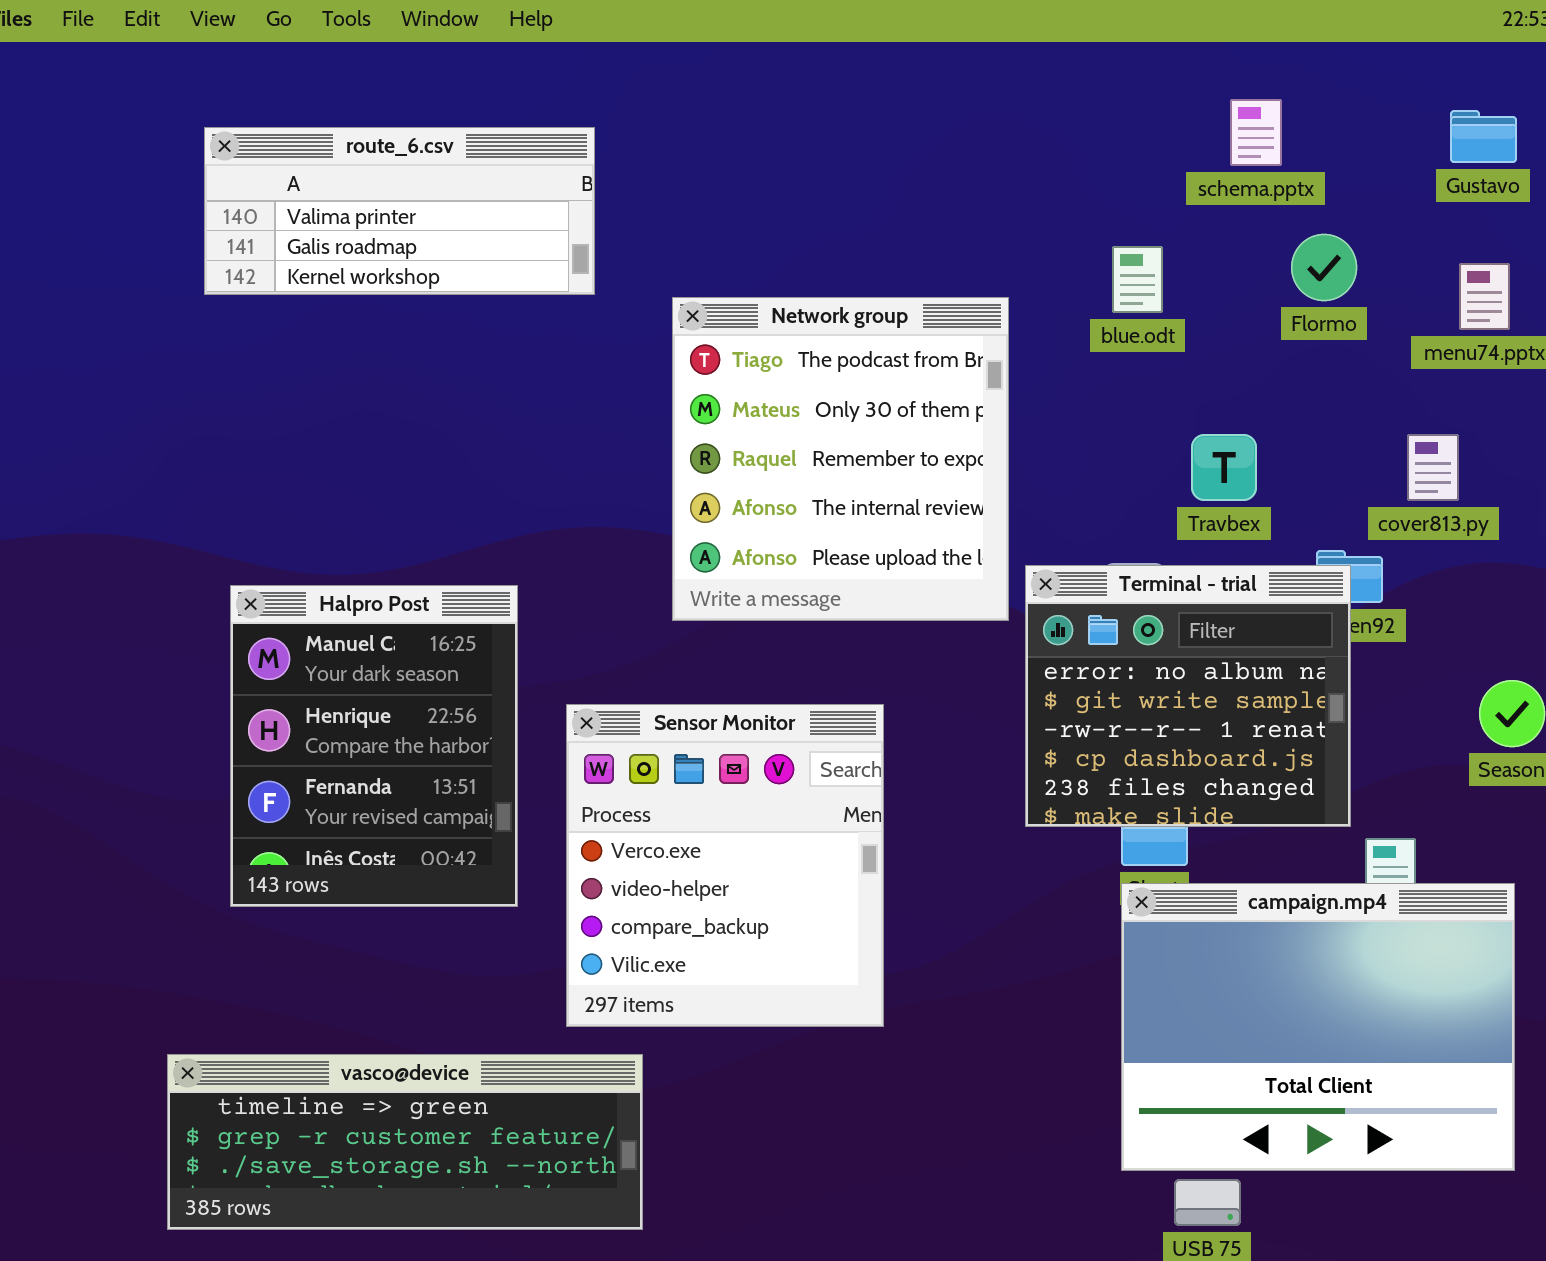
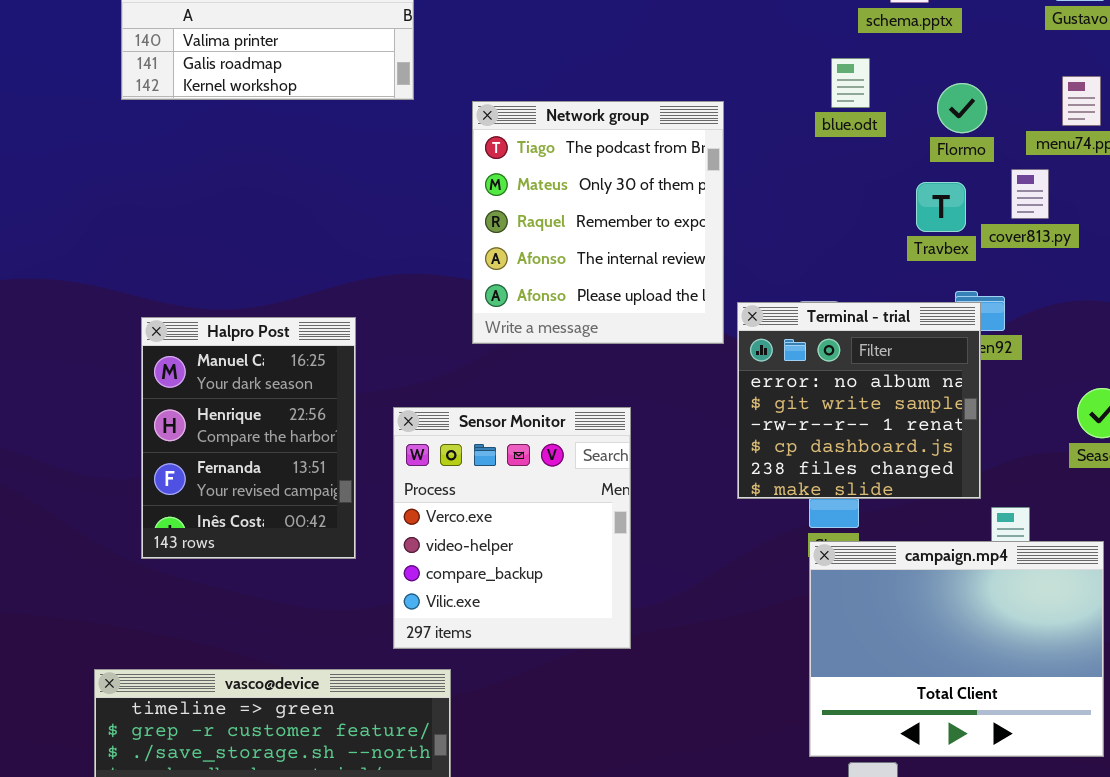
Flormo: [1291,234,1357,301] -> [937,83,987,133], moved
blue.odt: [1112,246,1163,313] -> [831,58,870,108], moved
Travbex: [1191,434,1257,501] -> [916,182,966,232], moved
cover813.py: [1407,434,1459,501] -> [1011,169,1049,219], moved

